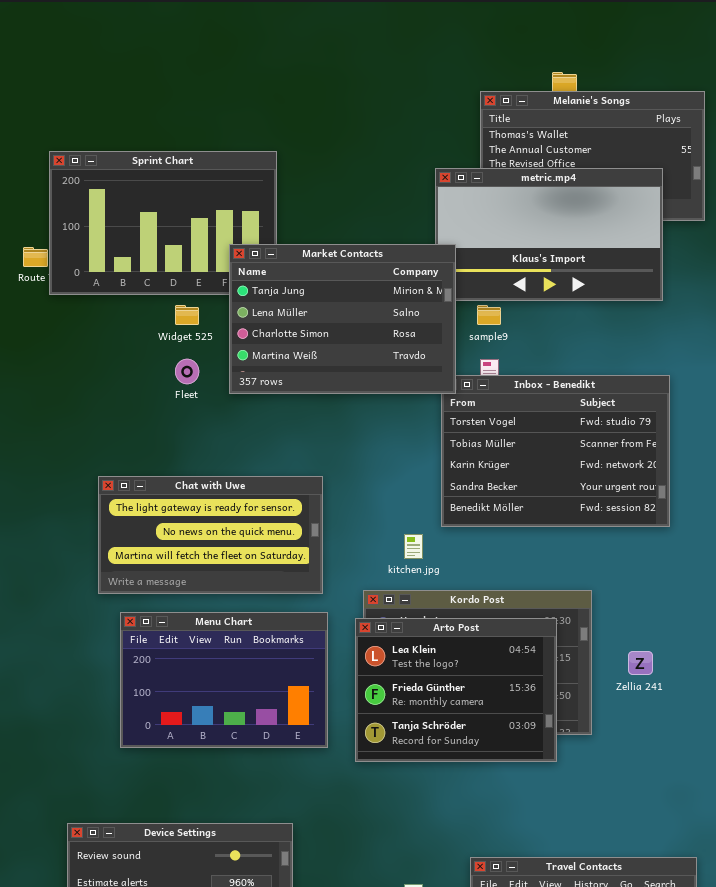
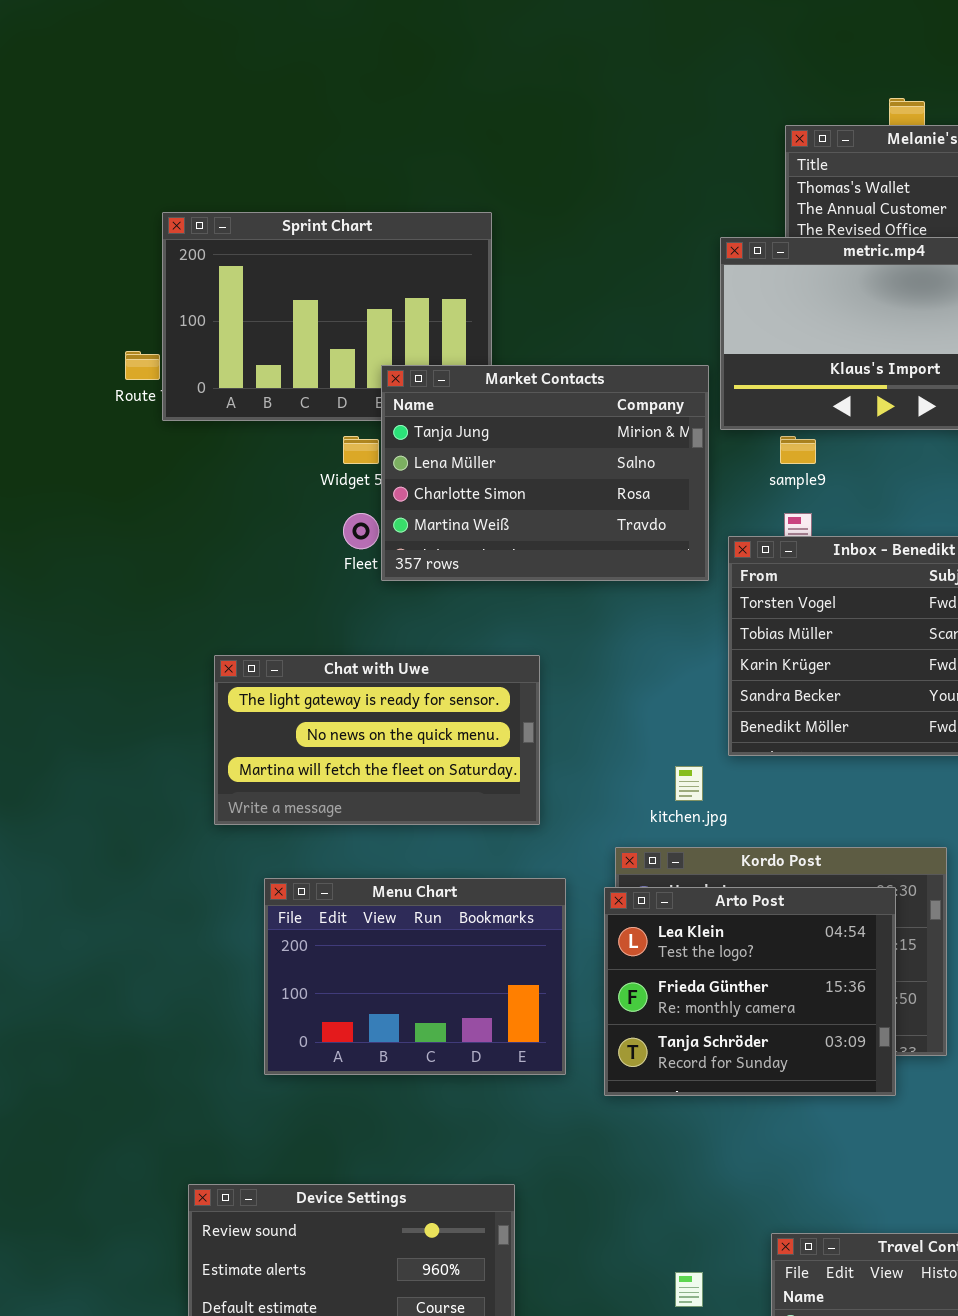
Market Contacts: [229,244,456,394] -> [381,365,709,581], moved
Chat with Uwe: [98,476,323,594] -> [214,655,540,825], moved

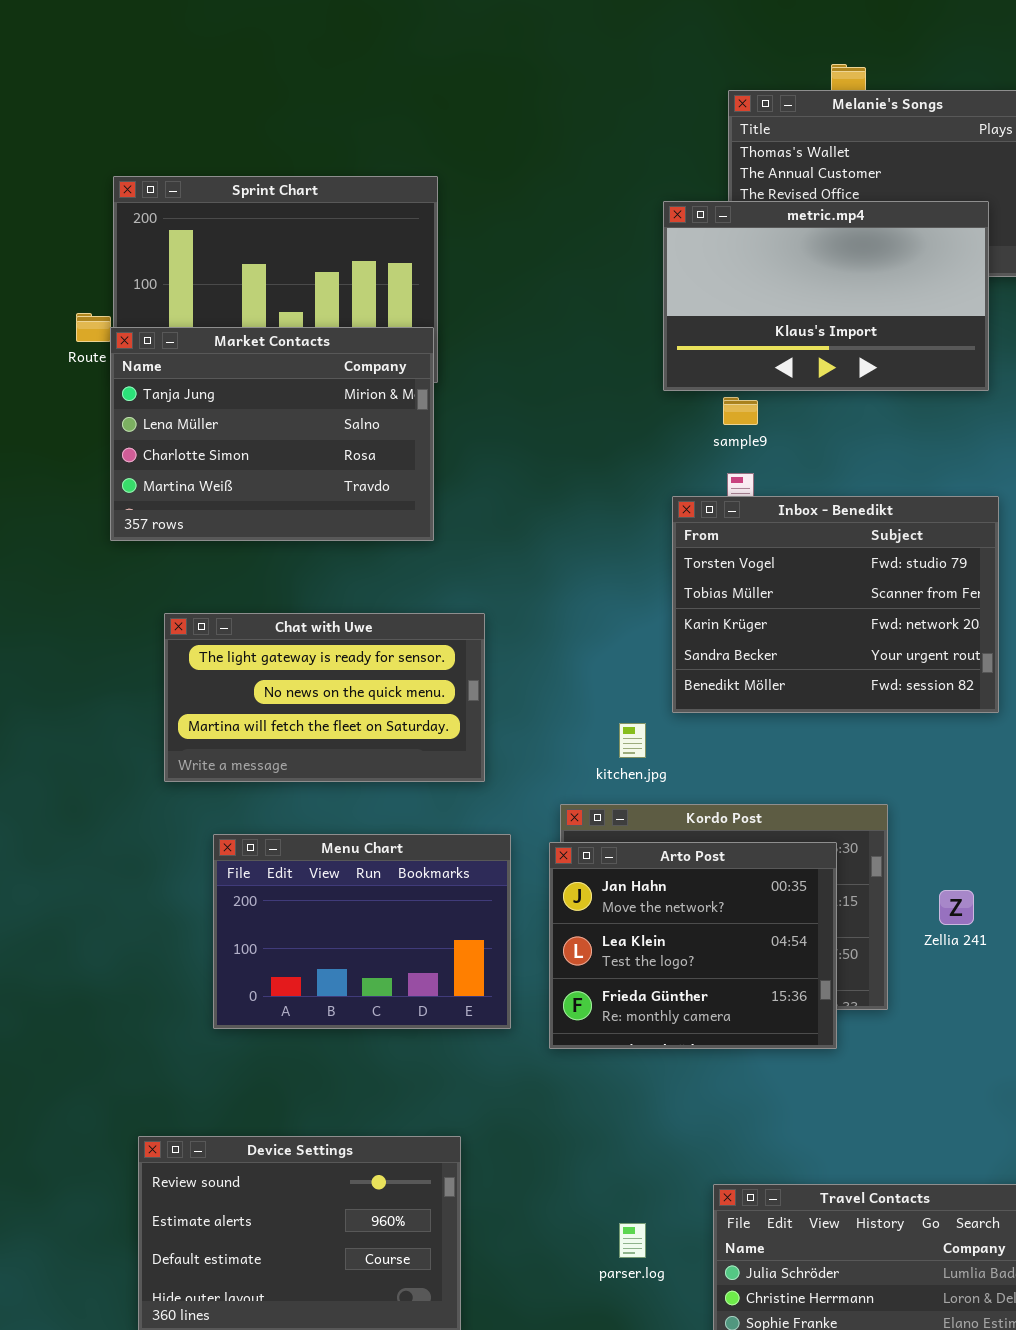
Market Contacts: [381,365,709,581] -> [110,327,434,541], moved
Arto Post: [604,887,896,1096] -> [549,842,837,1049], scrolled up 1 row

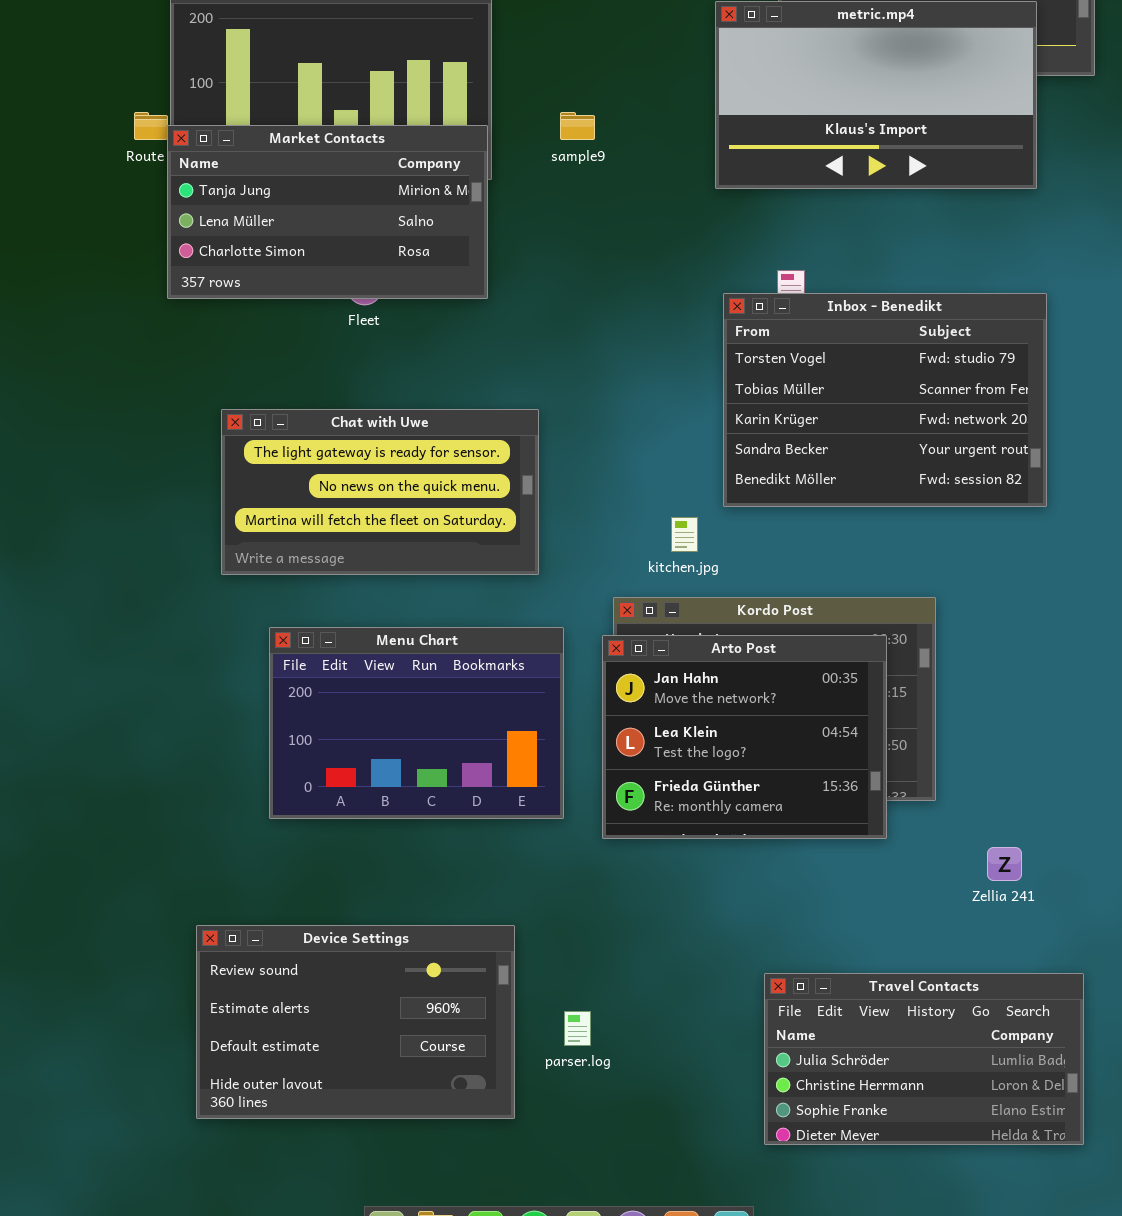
Market Contacts: [110,327,434,541] -> [167,125,488,299], resized
sample9: [723,397,758,425] -> [560,112,595,140], moved
Zellia 241: [939,890,974,925] -> [987,847,1022,881], moved
parser.log: [619,1223,646,1258] -> [564,1011,591,1046], moved

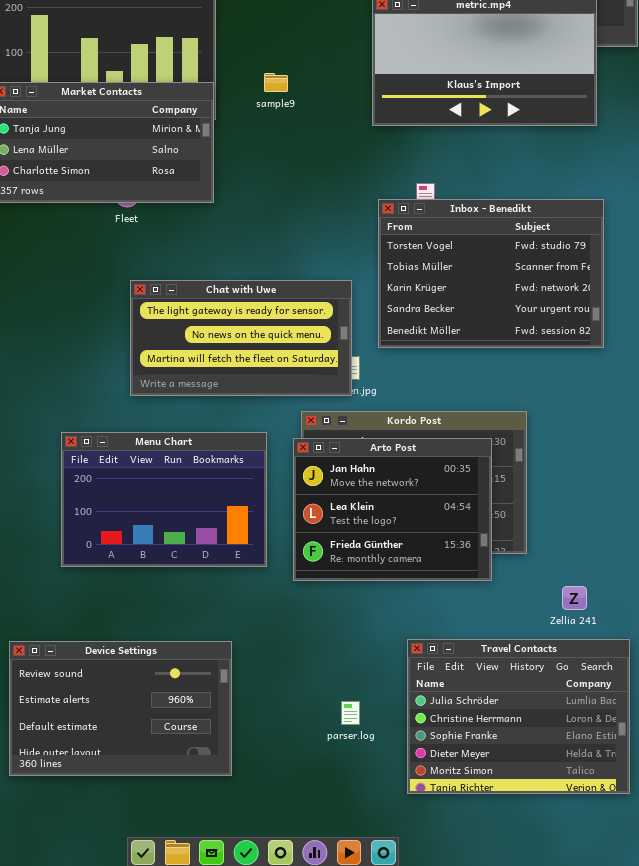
Chat with Uwe: [221,409,539,575] -> [130,280,352,396], moved
Travel Contacts: [764,973,1084,1145] -> [407,639,630,794], resized
parser.log: [564,1011,591,1046] -> [341,701,360,725], moved

